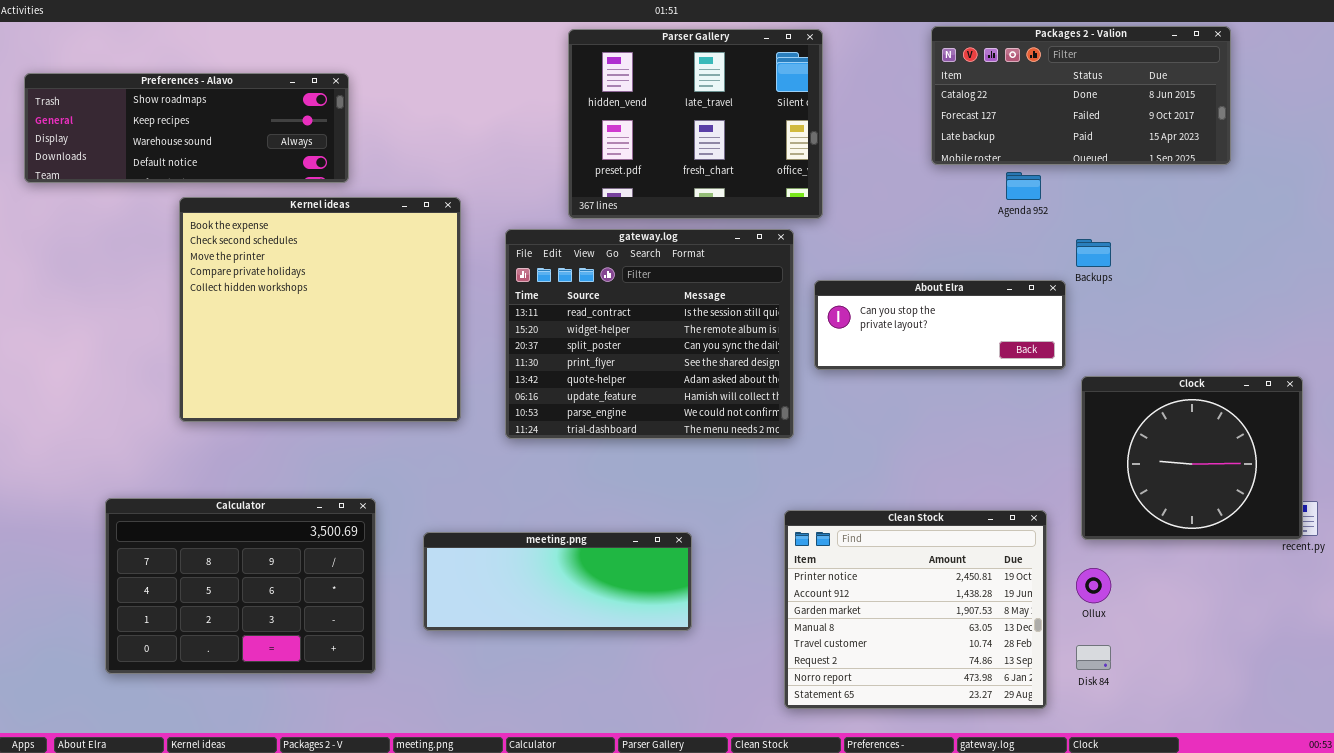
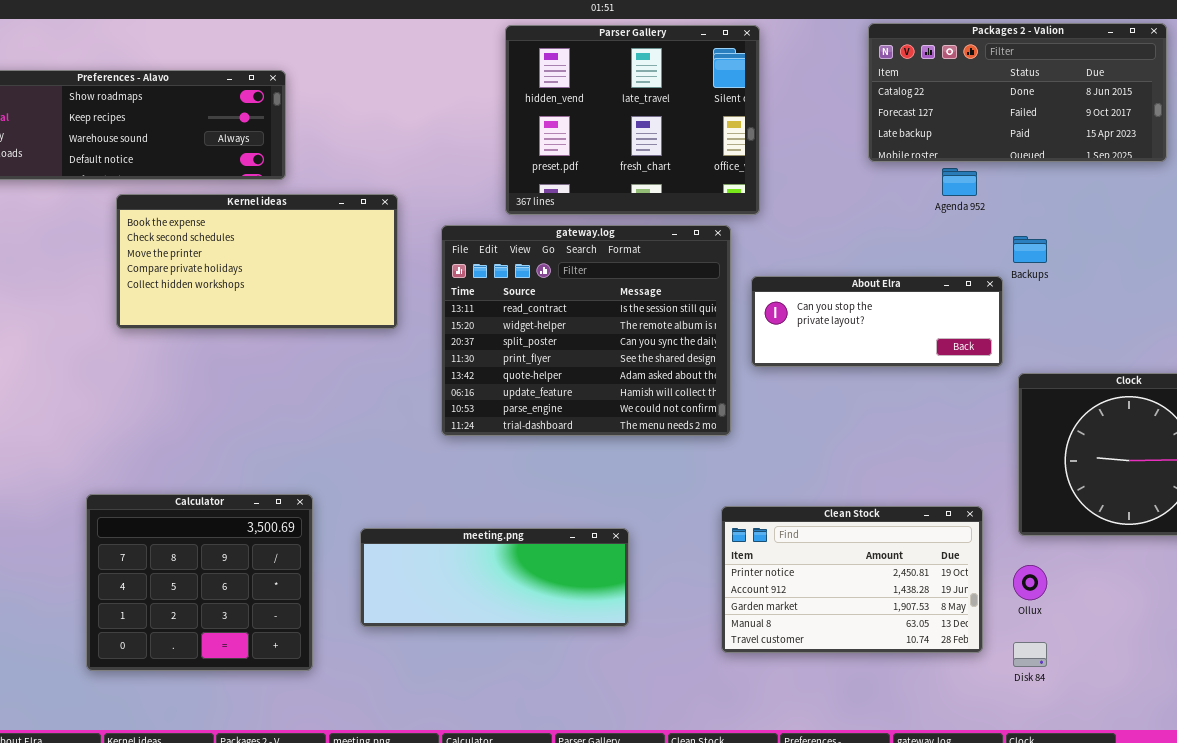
Kernel ideas: [179,197,461,422] -> [116,194,398,329], resized
Calculator: [105,498,376,674] -> [86,494,313,671], resized
Clean Stock: [784,510,1047,709] -> [721,506,983,653], resized

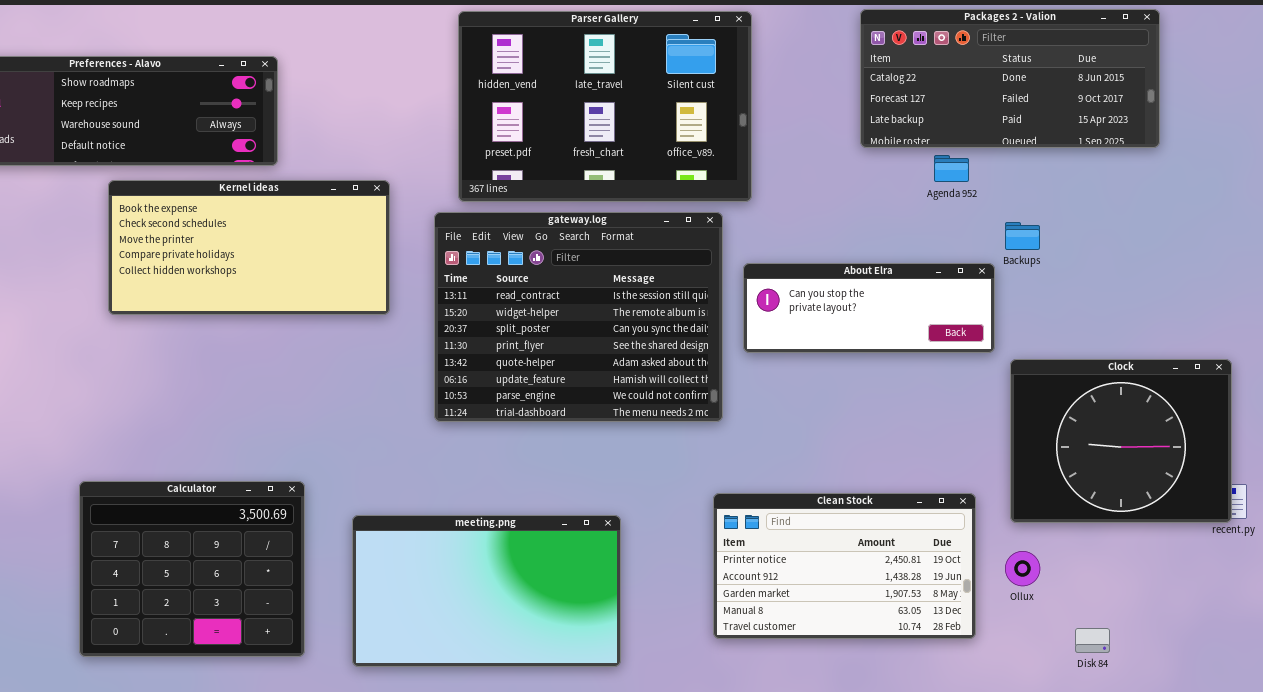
Parser Gallery: [505,25,760,215] -> [458,11,752,202], resized
meeting.png: [360,528,629,627] -> [352,515,621,667], resized
Disk 84: [1013,642,1047,667] -> [1075,628,1110,653], moved

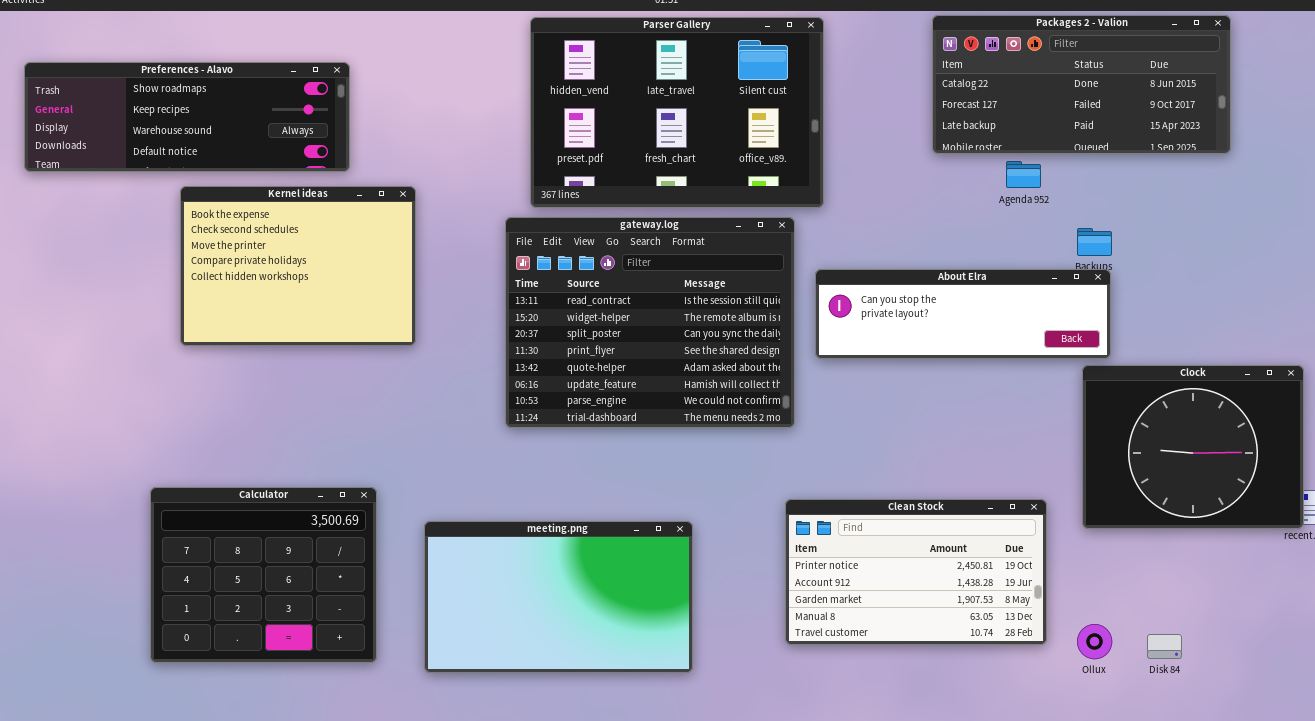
Kernel ideas: [108,180,390,315] -> [180,186,416,346], resized
About Elra: [743,263,995,353] -> [815,269,1111,359], resized
Ollux: [1005,551,1040,586] -> [1077,624,1112,659], moved

